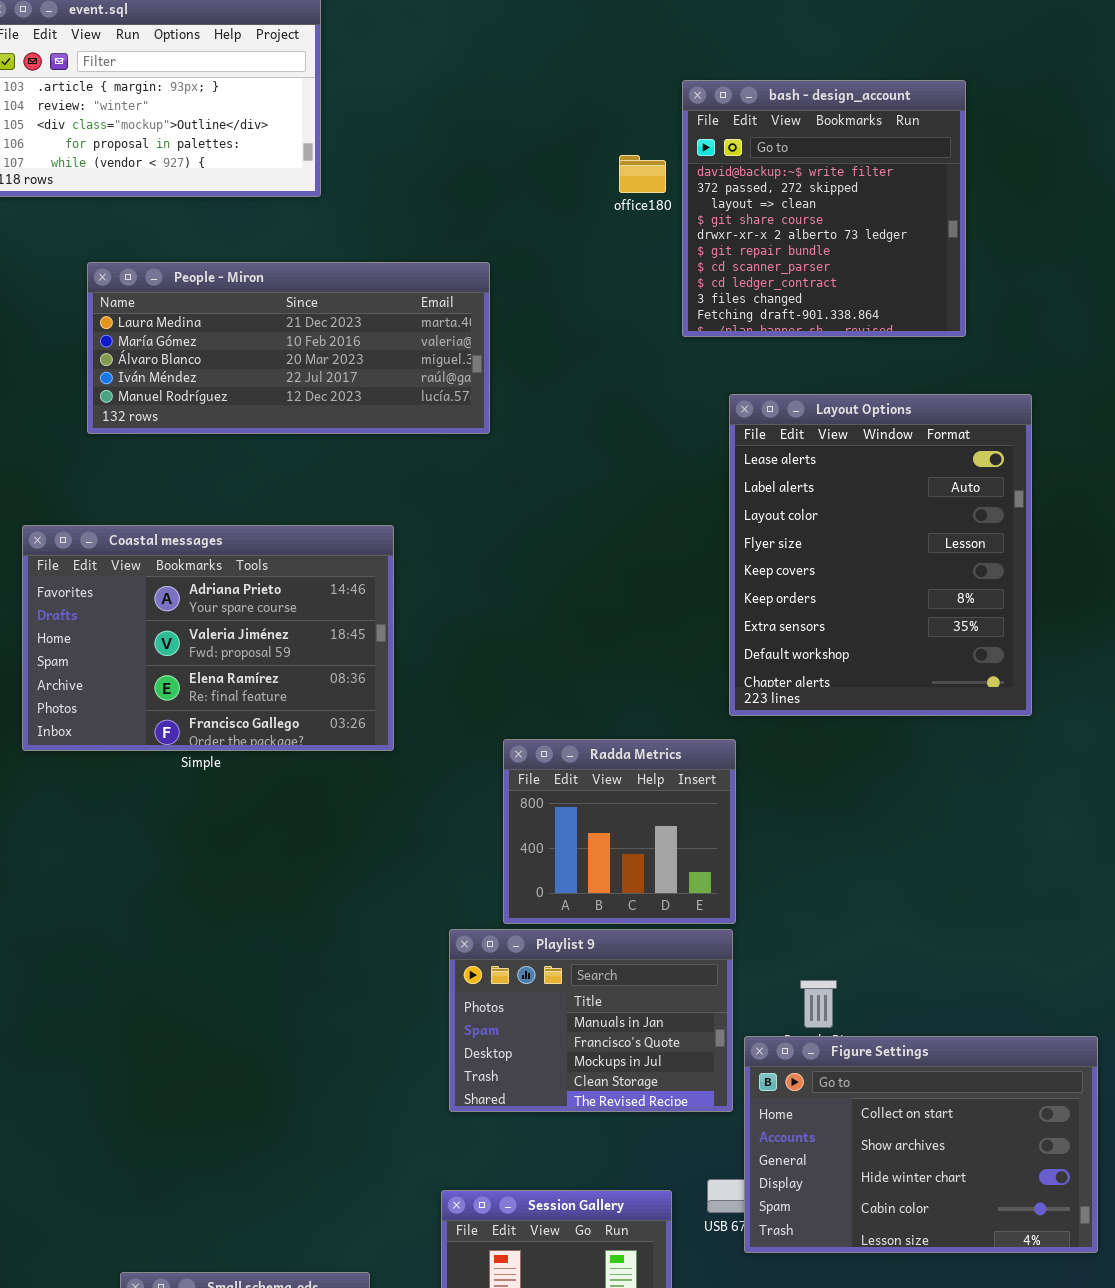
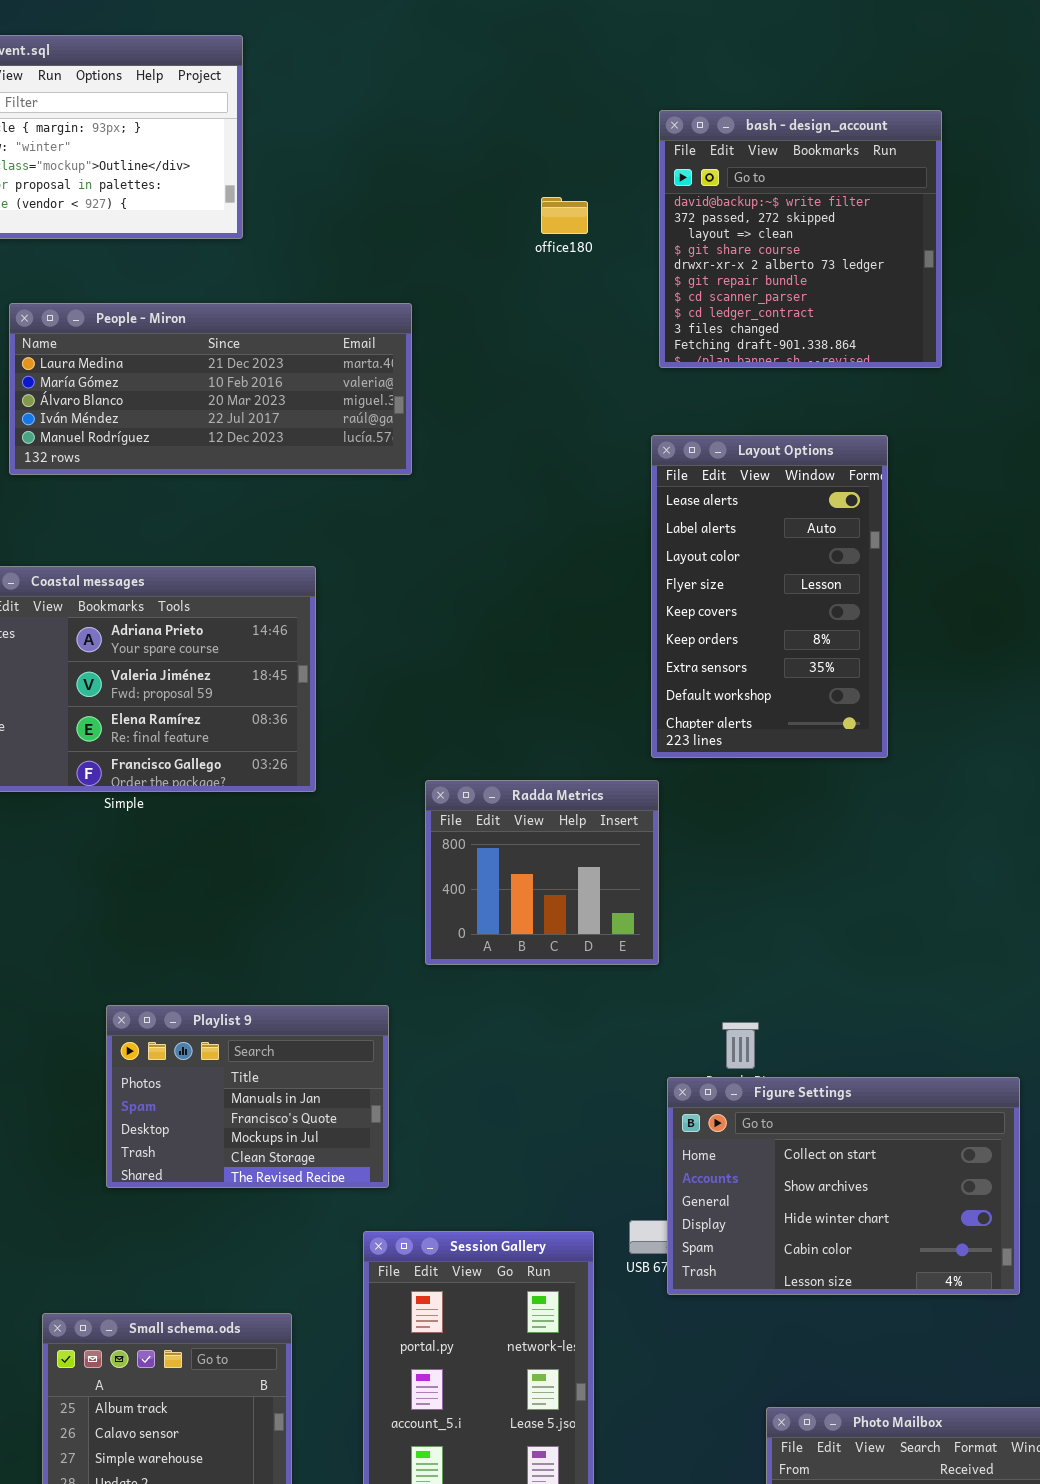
bash - design_account: [682,80,966,337] -> [659,110,942,368], moved
Layout Options: [729,394,1032,716] -> [651,435,888,758], resized
Playlist 9: [449,929,733,1112] -> [106,1005,389,1188], moved

